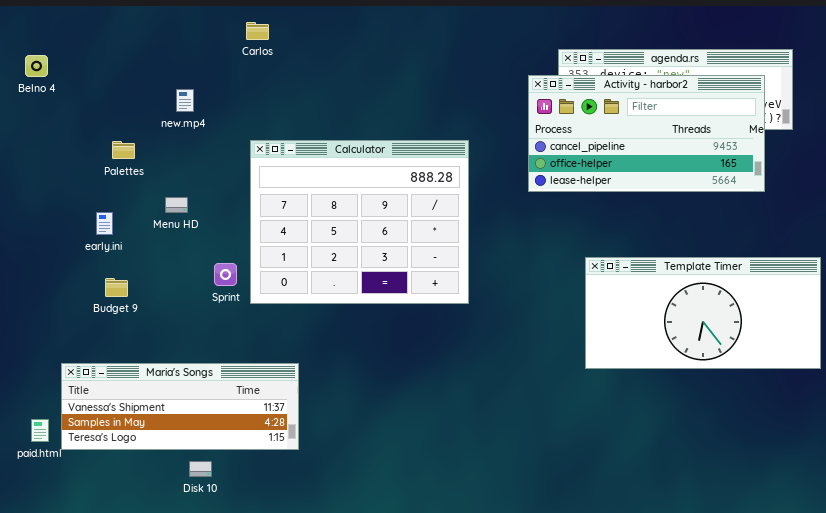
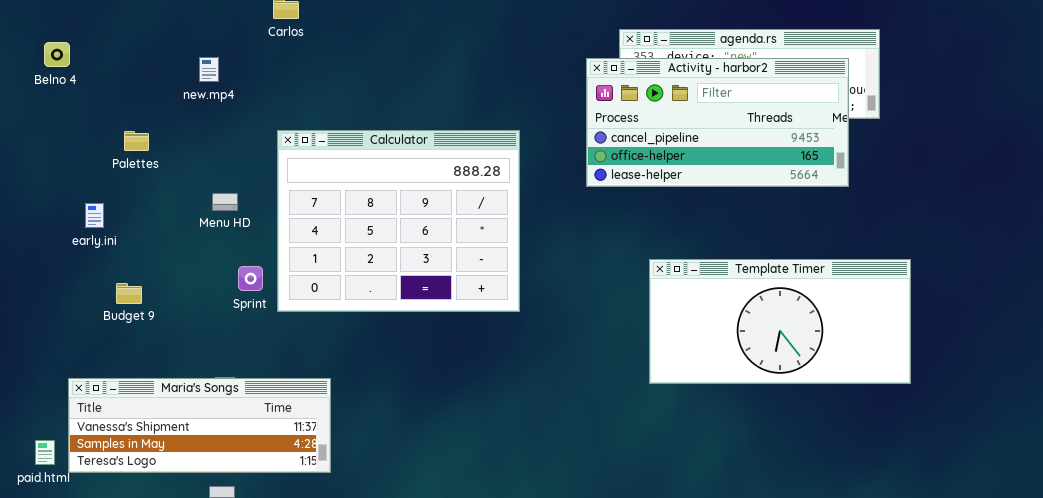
Belno 4: [25,55,48,77] -> [44,42,70,67], moved
new.mp4: [176,89,194,112] -> [199,57,219,82], moved
Menu HD: [165,197,188,213] -> [212,193,238,211], moved
early.ini: [96,212,113,235] -> [85,203,104,228], moved

